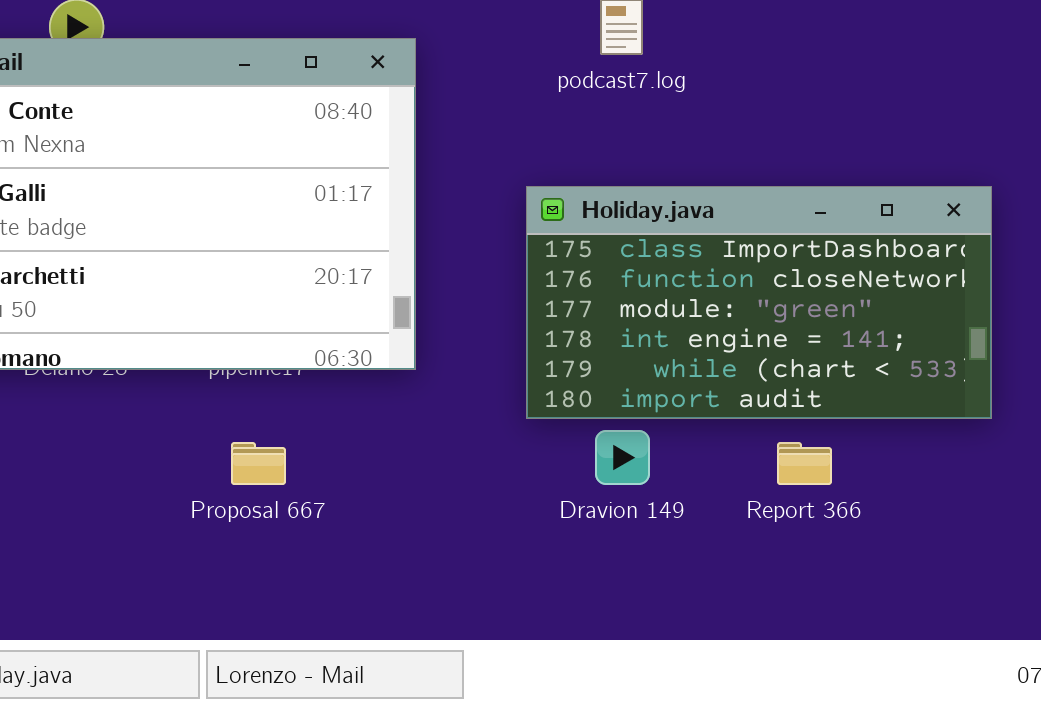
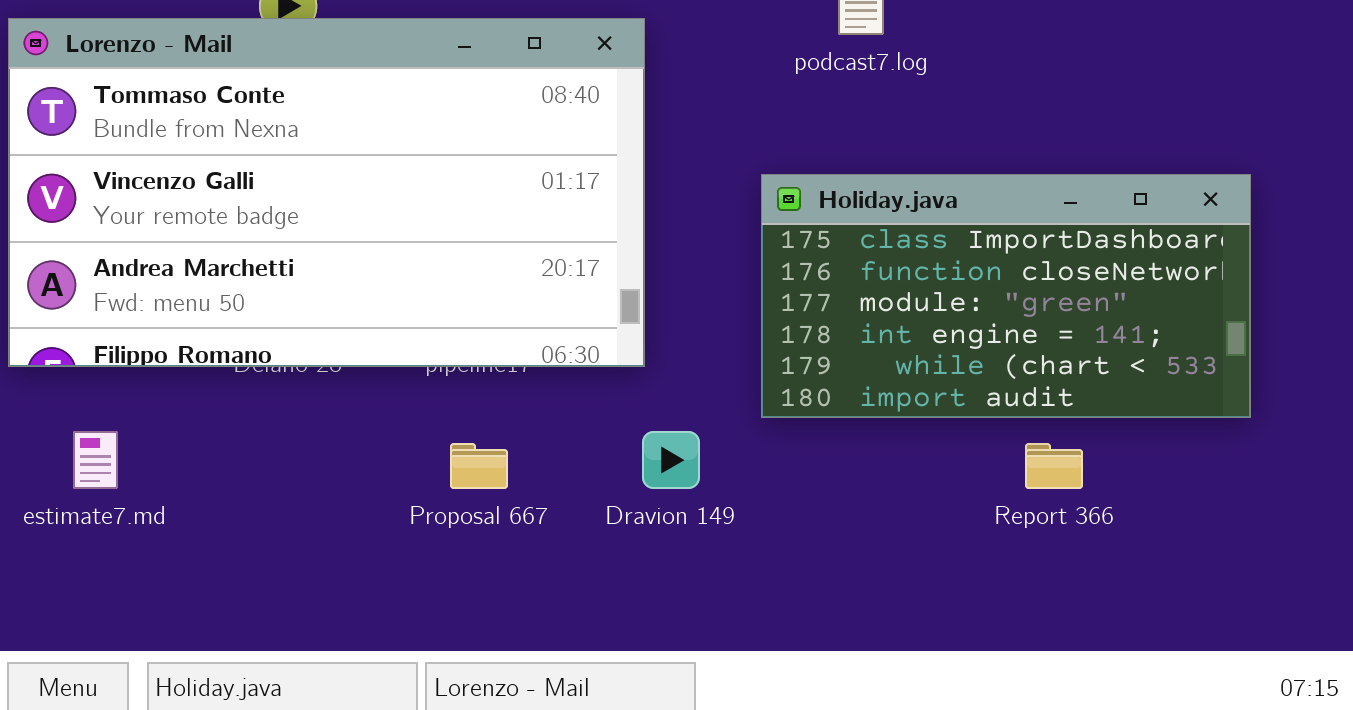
Dravion 149: [595,430,650,485] -> [642,431,700,489], moved

